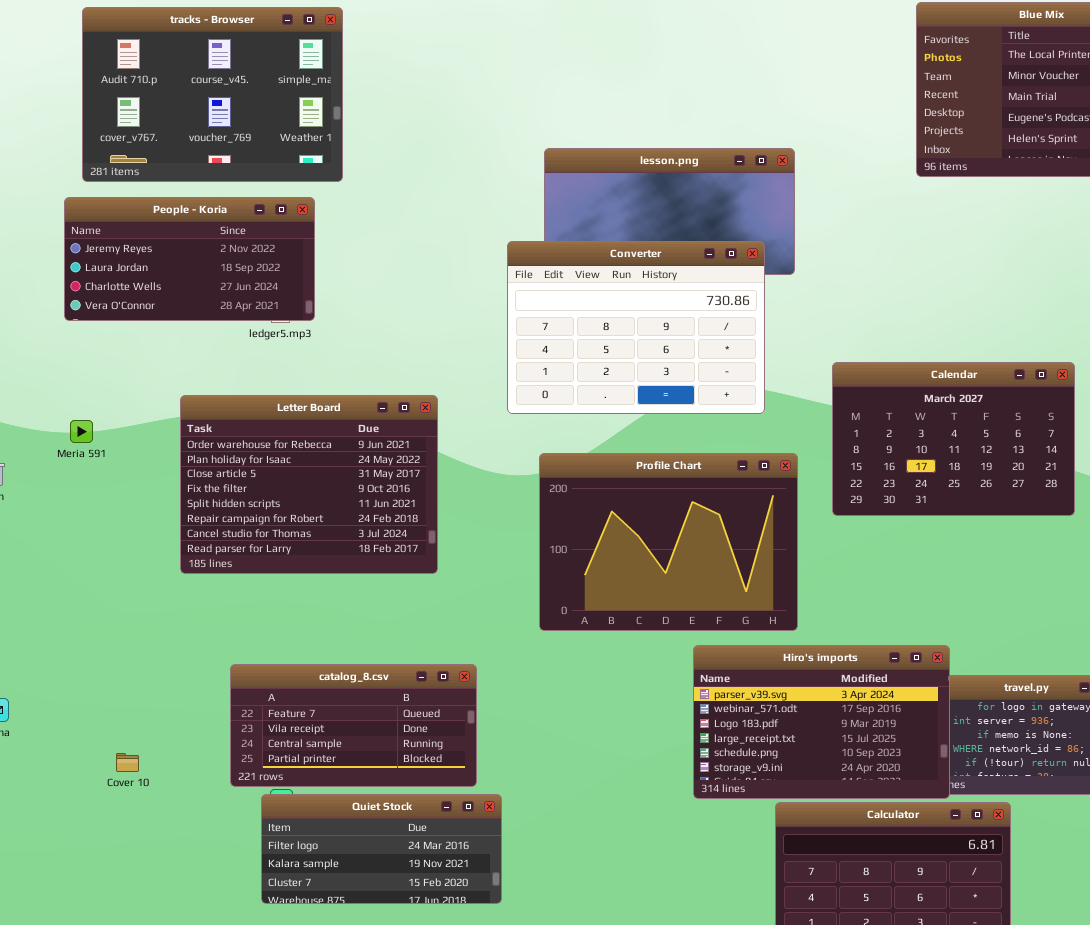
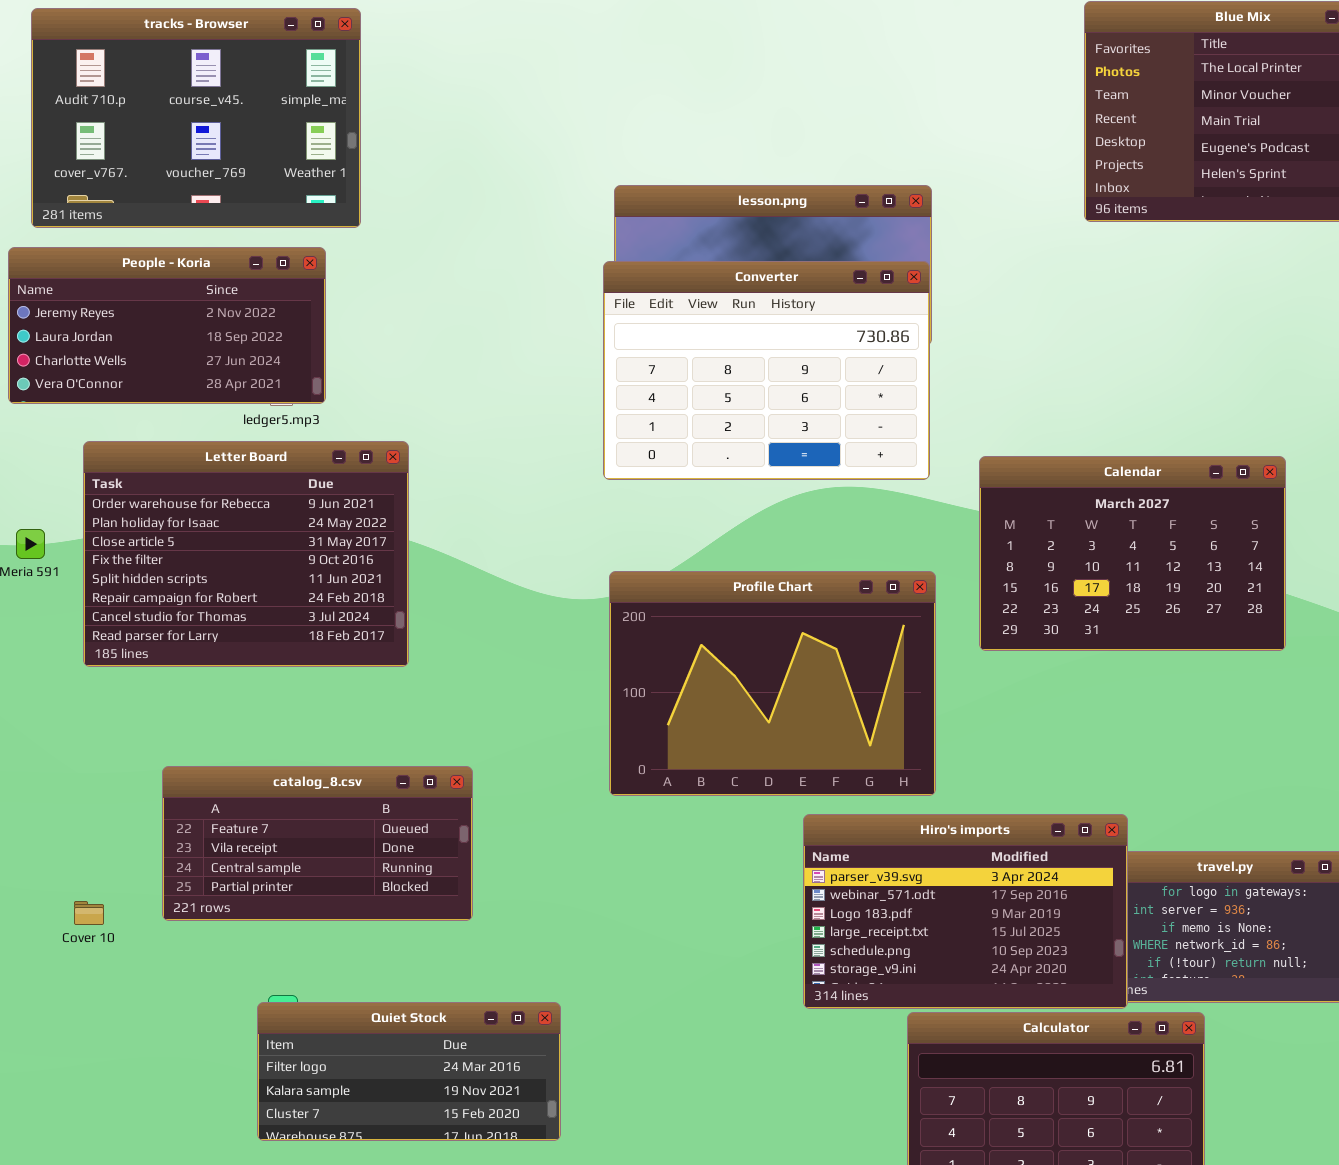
Converter: [507,241,765,414] -> [603,261,930,480], moved
Letter Board: [180,395,438,574] -> [83,441,409,667], moved
catalog_8.csv: [230,664,477,787] -> [162,766,473,921], moved
Cover 10: [116,753,139,772] -> [74,901,104,925], moved

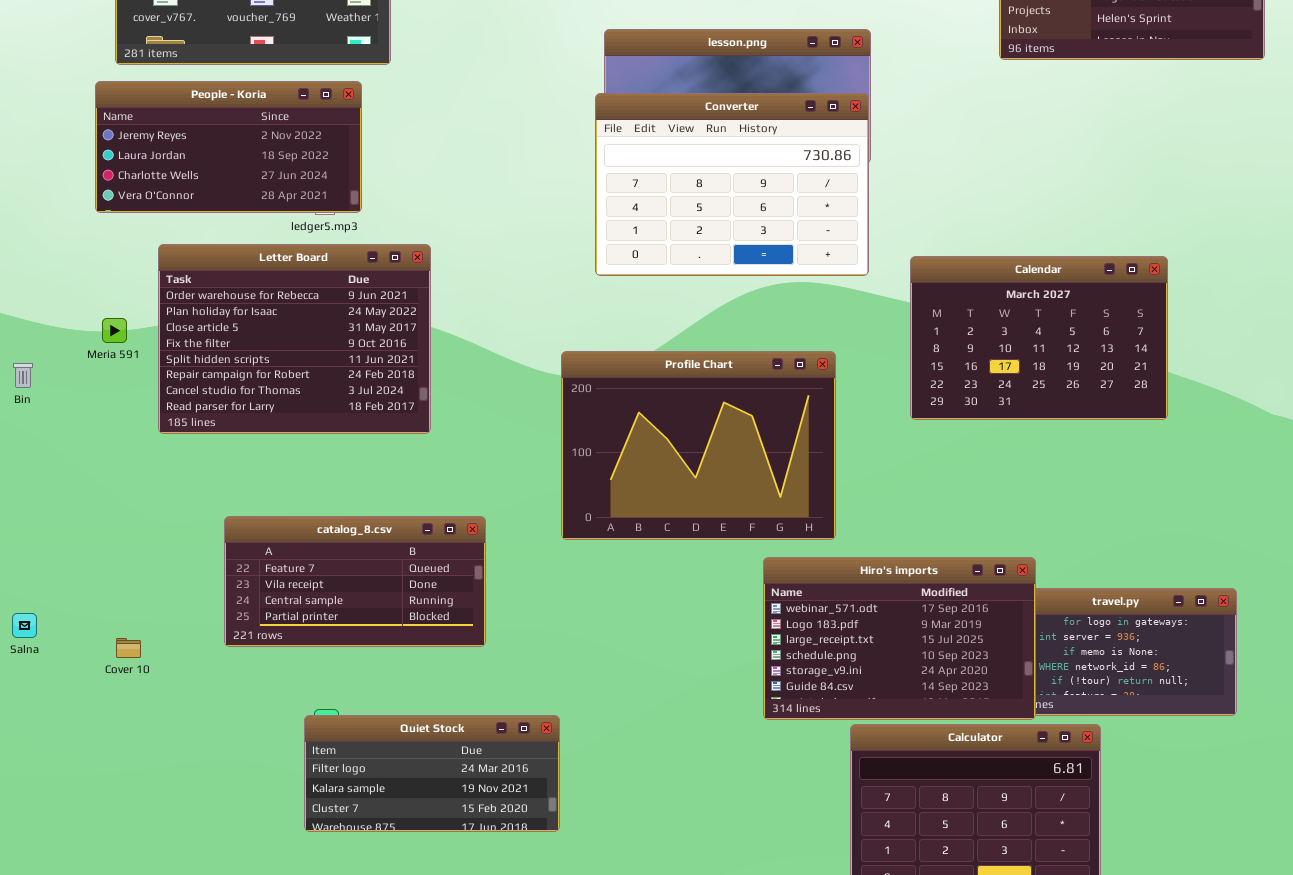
Profile Chart: [609,571,936,796] -> [561,351,836,540], moved
Hiro's imports: [803,814,1128,1009] -> [763,557,1036,720], scrolled down 1 row
Cover 10: [74,901,104,925] -> [116,638,141,658], moved

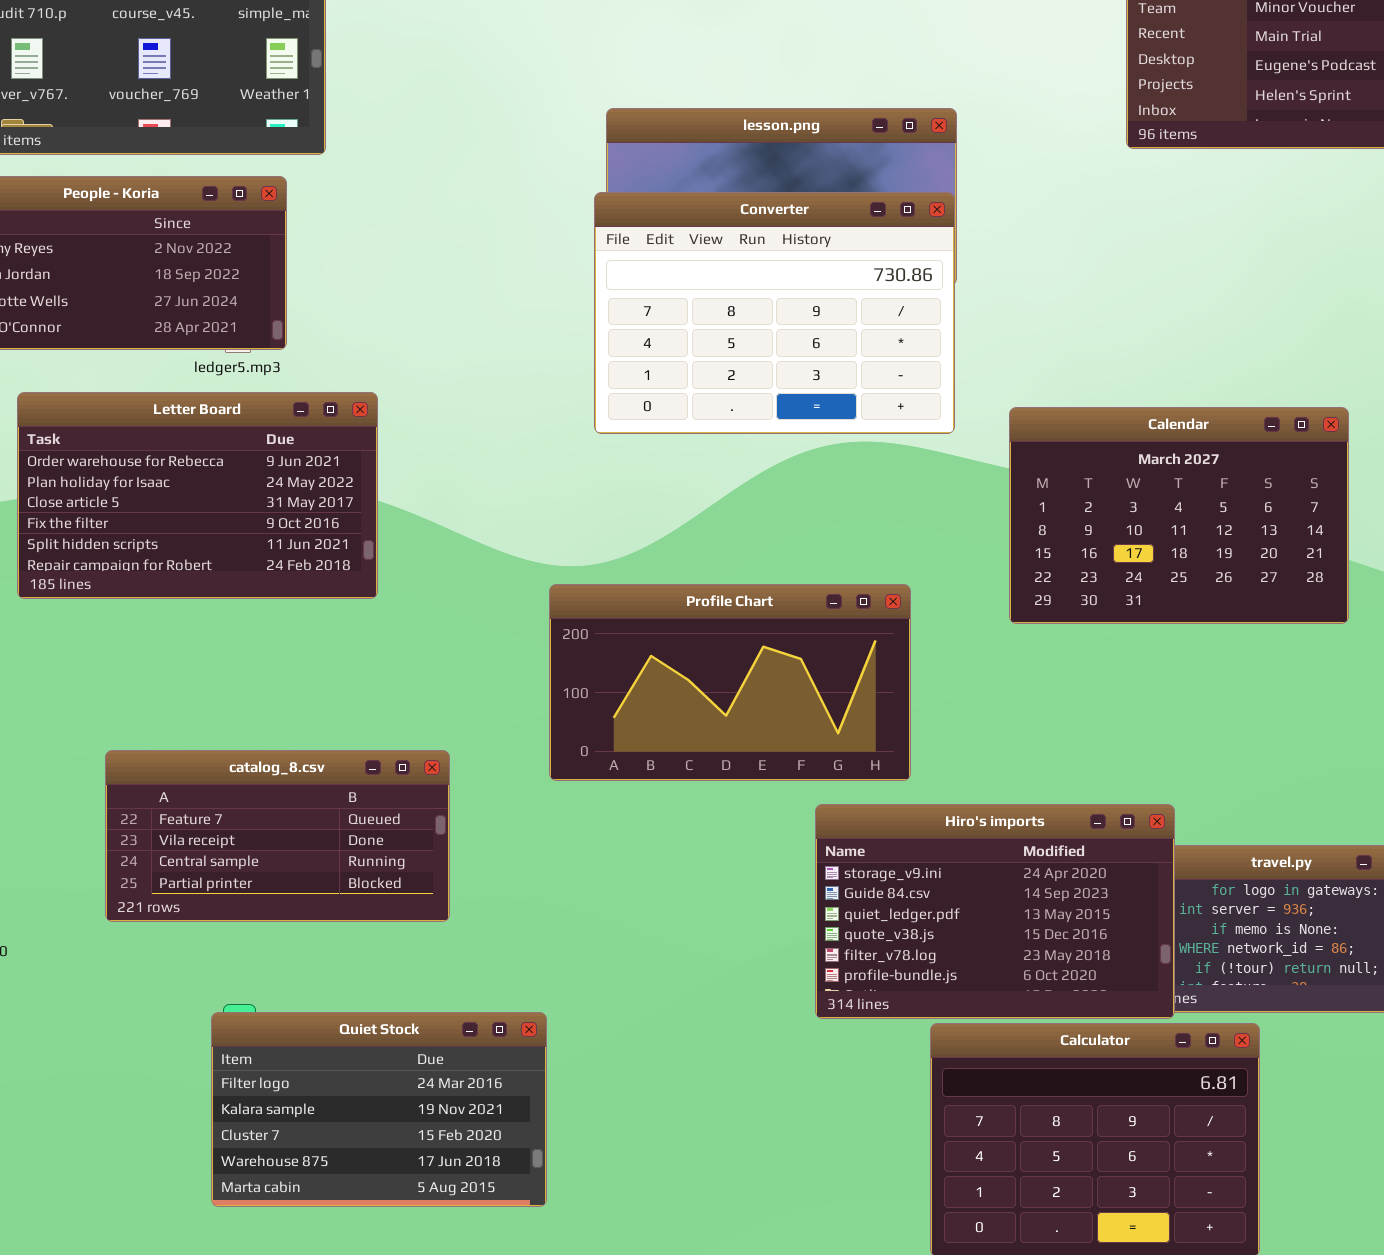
Letter Board: [158,244,431,434] -> [17,392,378,599], resized
Profile Chart: [561,351,836,540] -> [549,584,911,781], resized
Hiro's imports: [763,557,1036,720] -> [815,804,1175,1019], scrolled down 4 rows
Quiet Stock: [304,715,560,832] -> [211,1012,547,1207], resized

